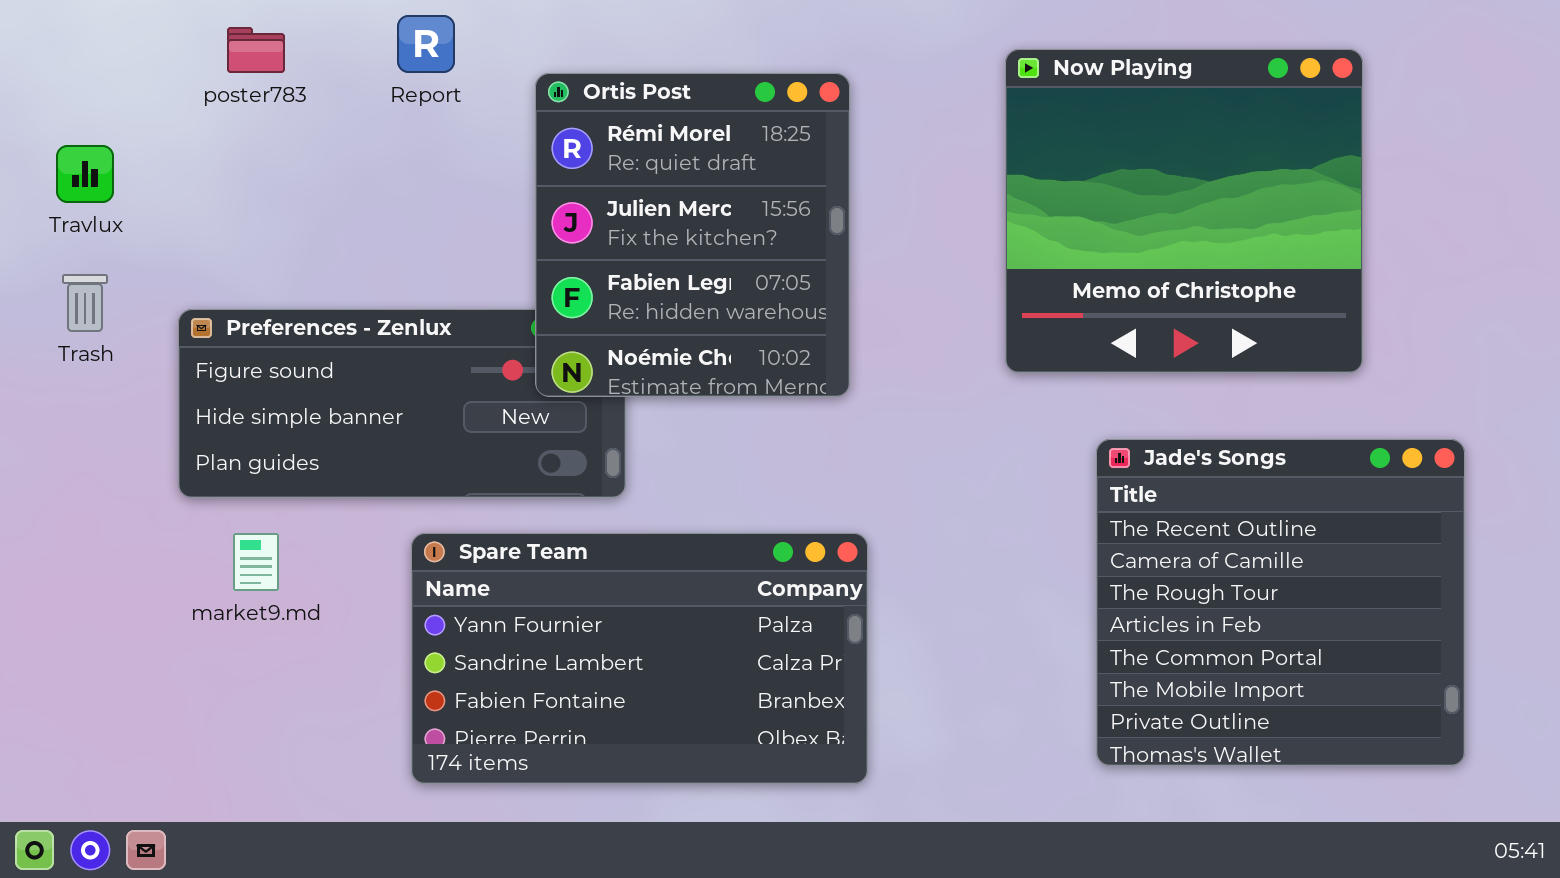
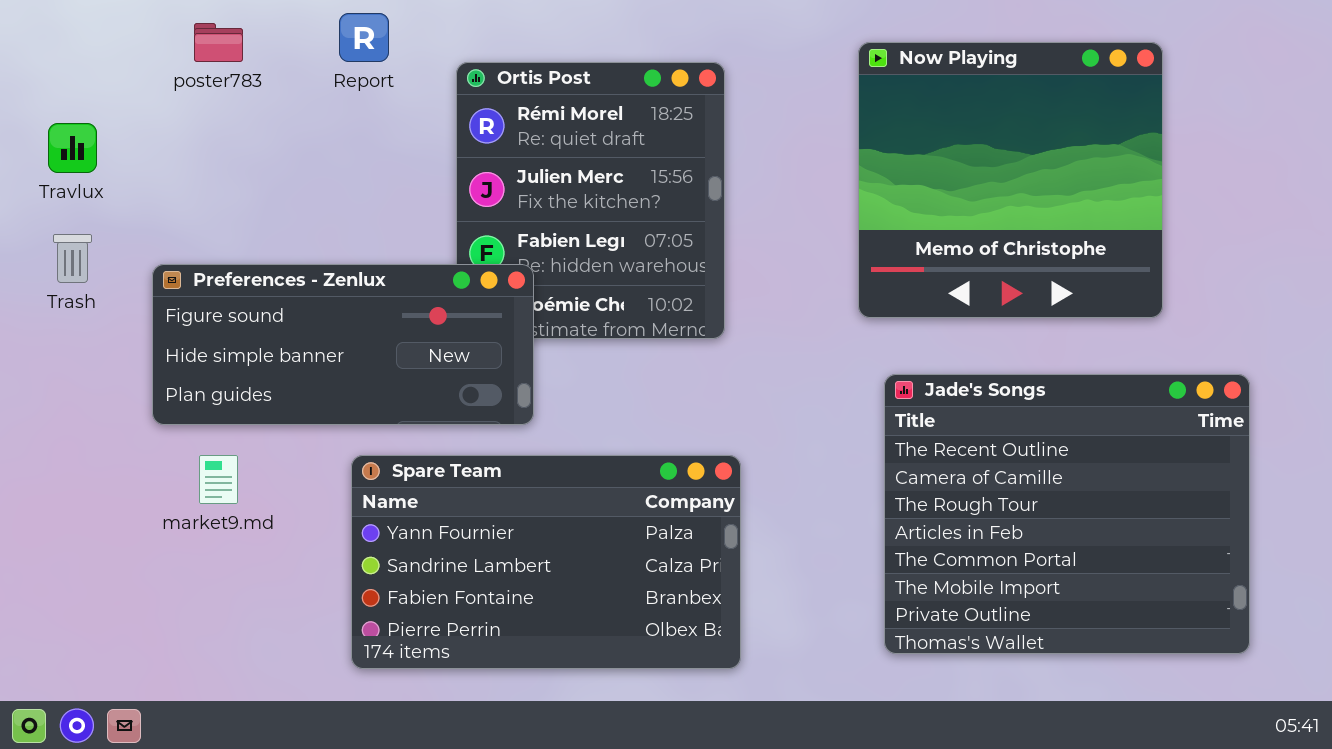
Preferences - Zenlux: [178,309,626,498] -> [152,264,534,425], raised
Jade's Songs: [1096,439,1465,766] -> [884,374,1250,654], resized

